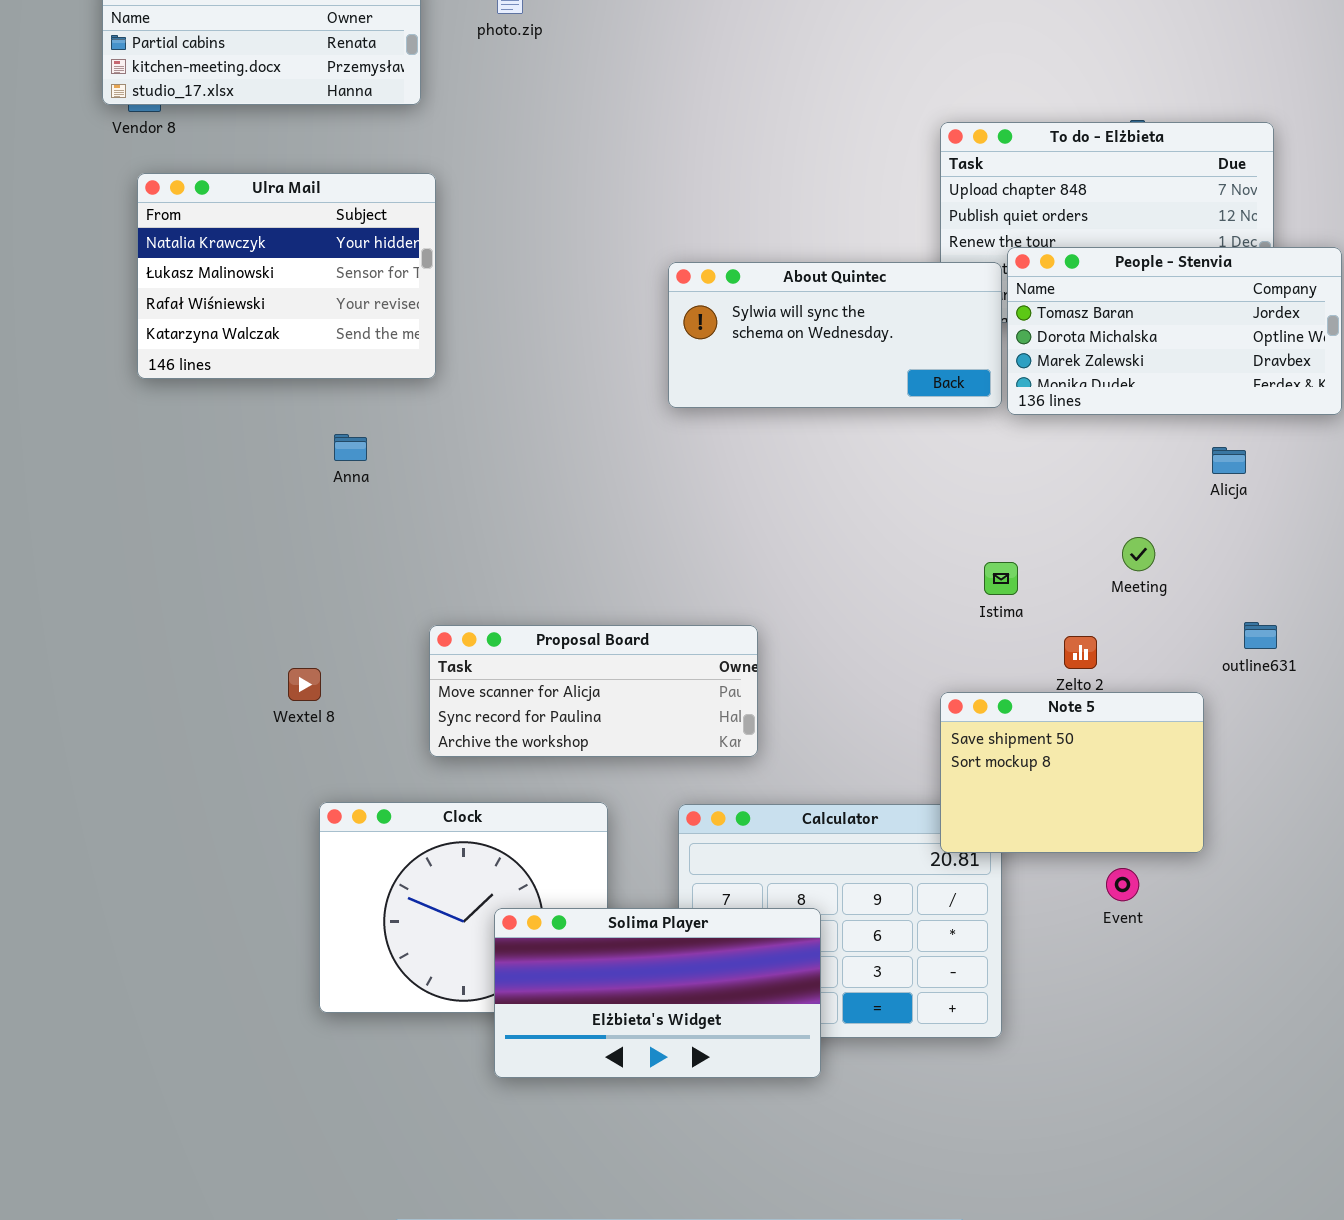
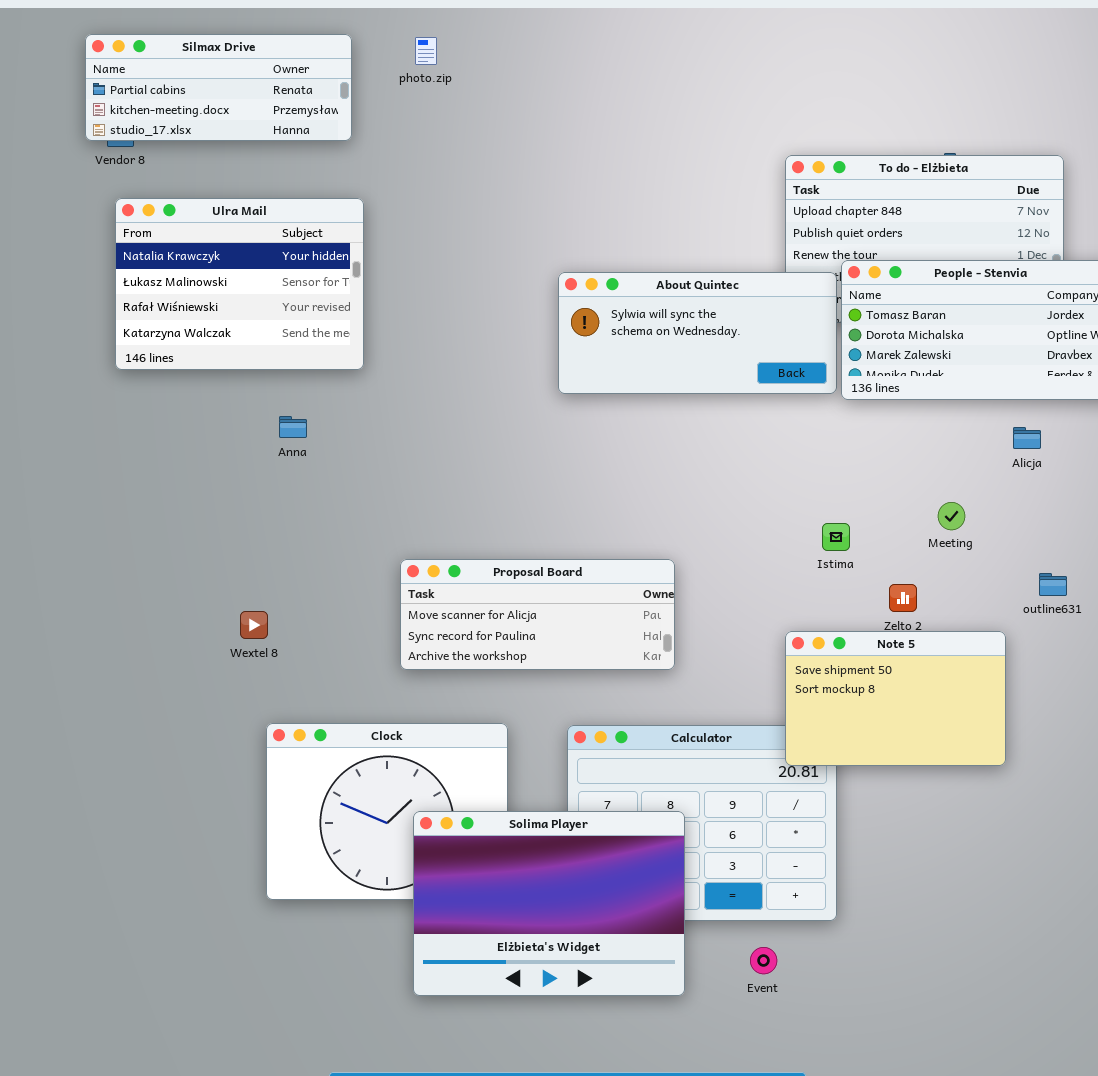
Proposal Board: [429,625,758,757] -> [400,559,675,670], moved
Event: [1106,868,1139,901] -> [750,947,777,974], moved
Solima Player: [494,908,821,1078] -> [413,811,685,996], resized

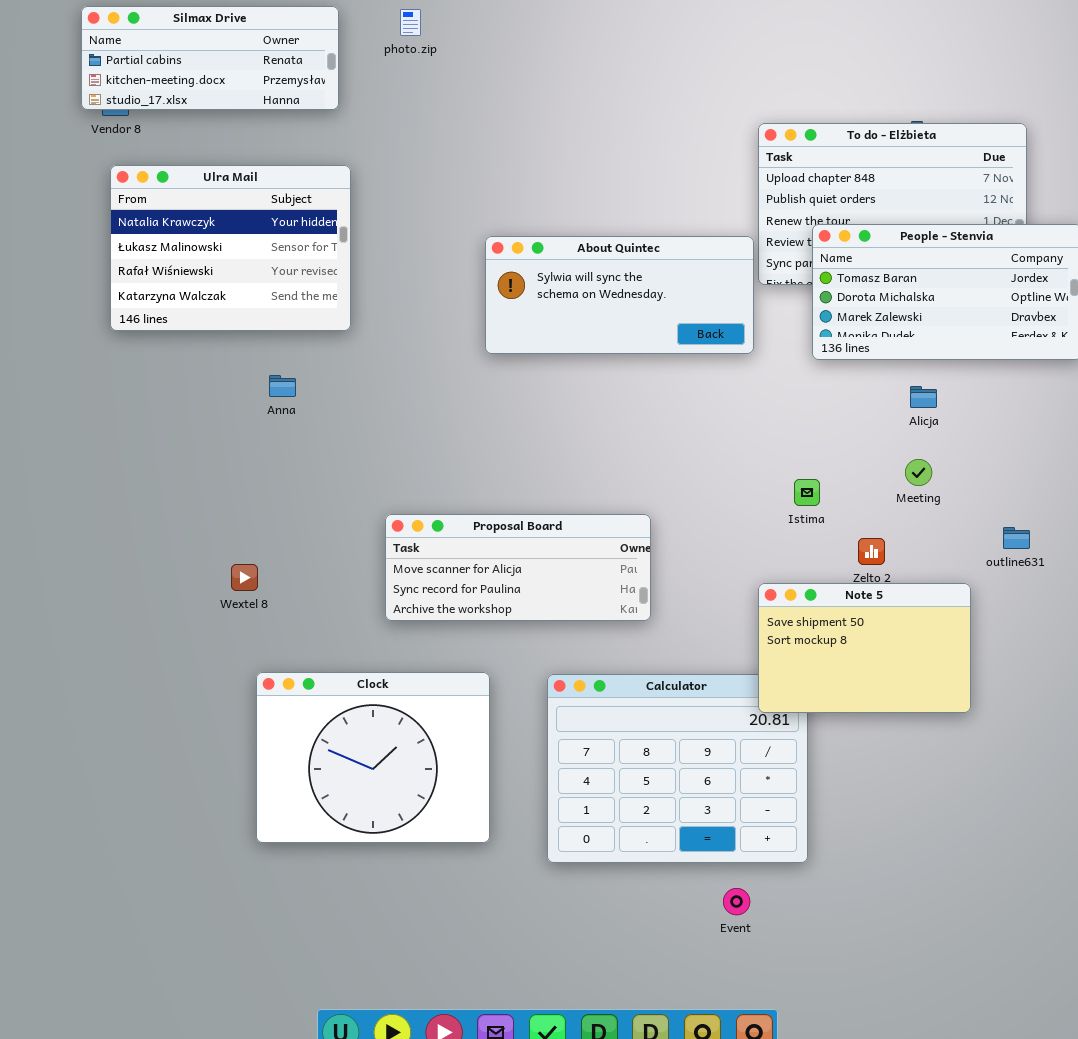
About Quintec: [558,272,837,394] -> [485,236,754,354], moved
Alicja: [1013,427,1041,449] -> [910,386,937,408], moved
Solima Player: [413,811,685,996] -> none, closed

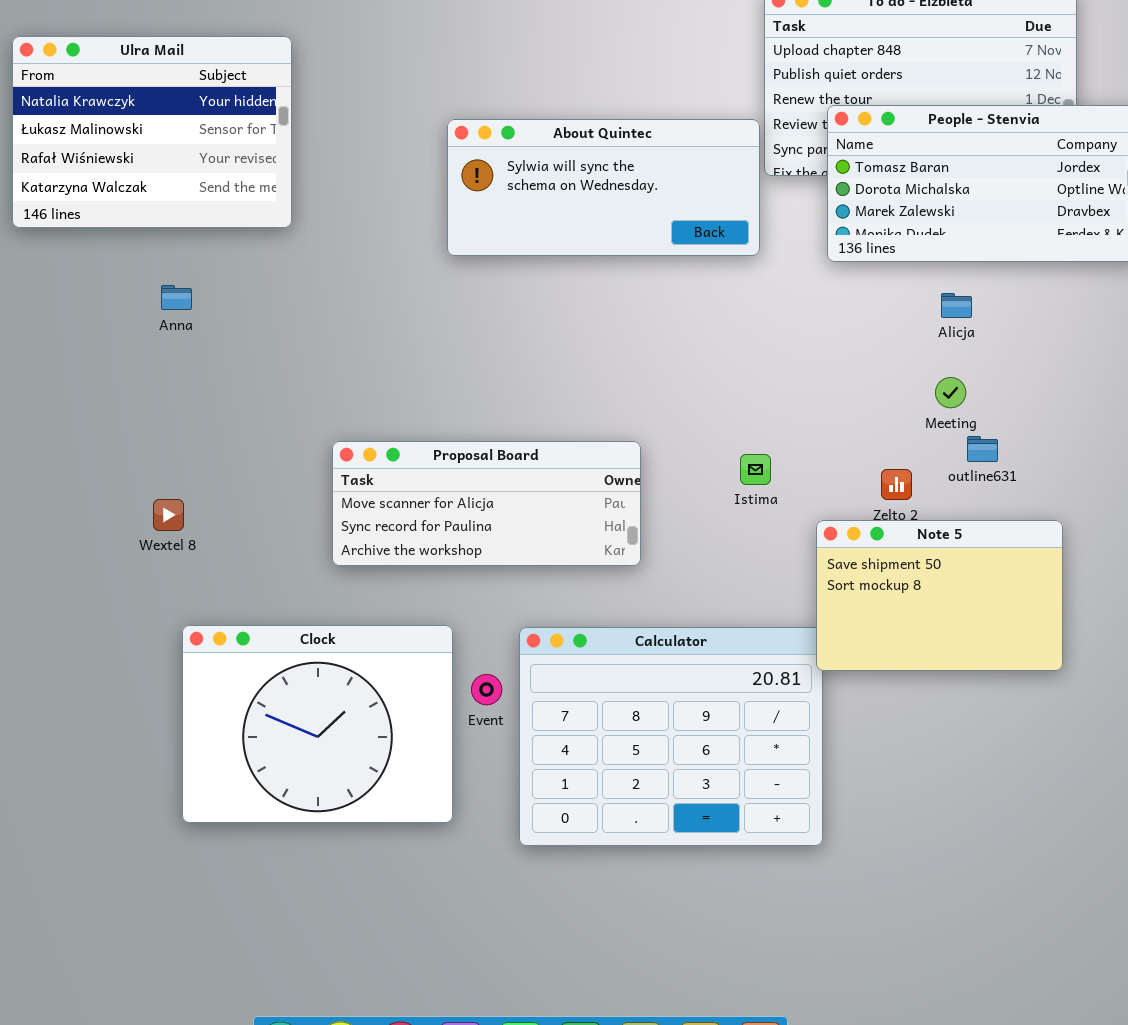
Anna: [269,375,296,397] -> [161,285,192,310], moved
Istima: [794,479,820,506] -> [740,454,771,485], moved
outline631: [1003,527,1030,549] -> [967,436,998,462], moved
Note 5: [758,583,971,713] -> [816,520,1063,671], moved
Event: [723,888,750,915] -> [471,674,502,705], moved

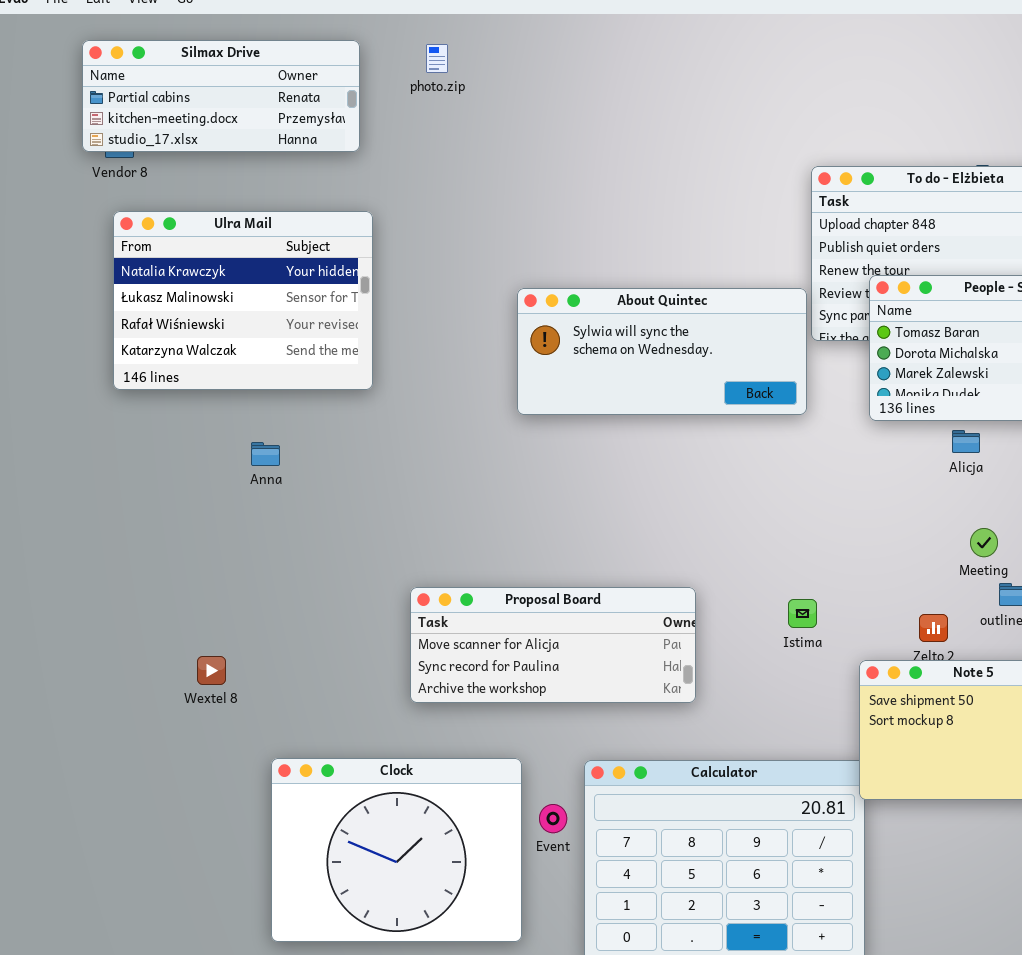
Alicja: [941,293,972,318] -> [952,430,980,453], moved
Wextel 8: [153,499,184,531] -> [197,656,226,685], moved

